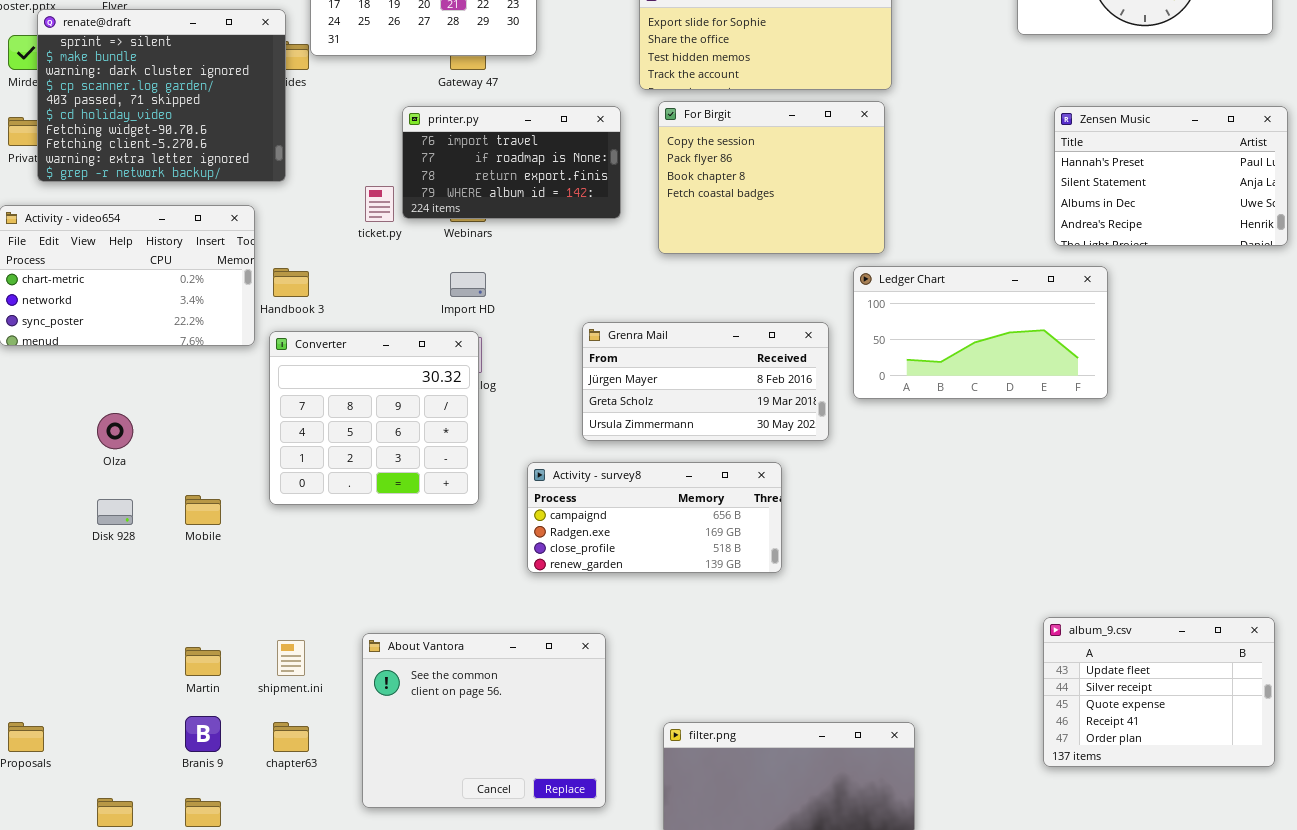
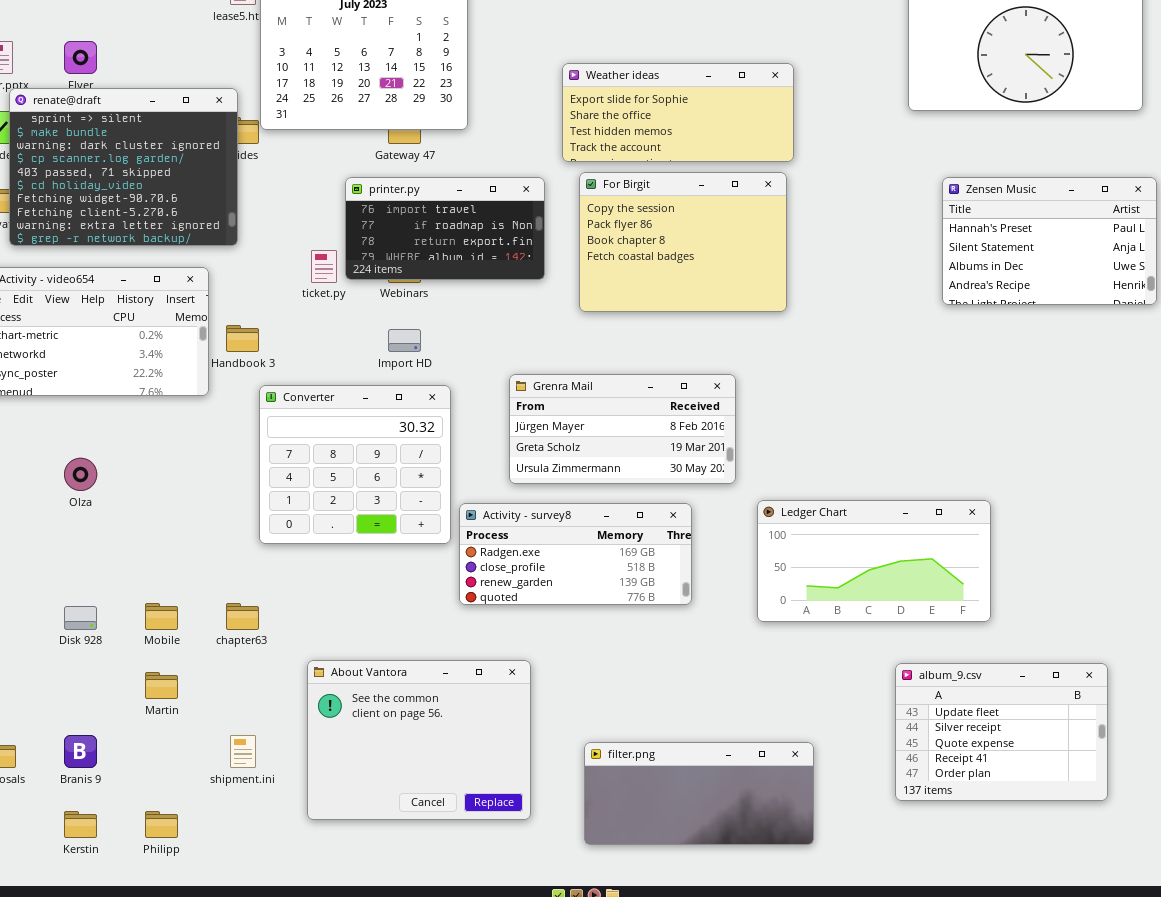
Ledger Chart: [853,266,1108,399] -> [757,500,991,622], moved
Converter: [269,331,479,505] -> [259,385,451,544], moved
Activity - survey8: [527,462,782,573] -> [459,503,692,605], scrolled down 1 row
Mobile: [185,495,221,525] -> [145,603,178,630], moved
Disk 928: [97,499,133,525] -> [64,606,97,630], moved
album_9.csv: [1043,617,1275,767] -> [895,663,1108,801], moved
shipment.ini: [277,640,305,676] -> [230,735,256,768], moved
Branis 9: [185,716,221,752] -> [64,735,97,768], moved
chapter63: [273,722,309,752] -> [226,603,259,630], moved

